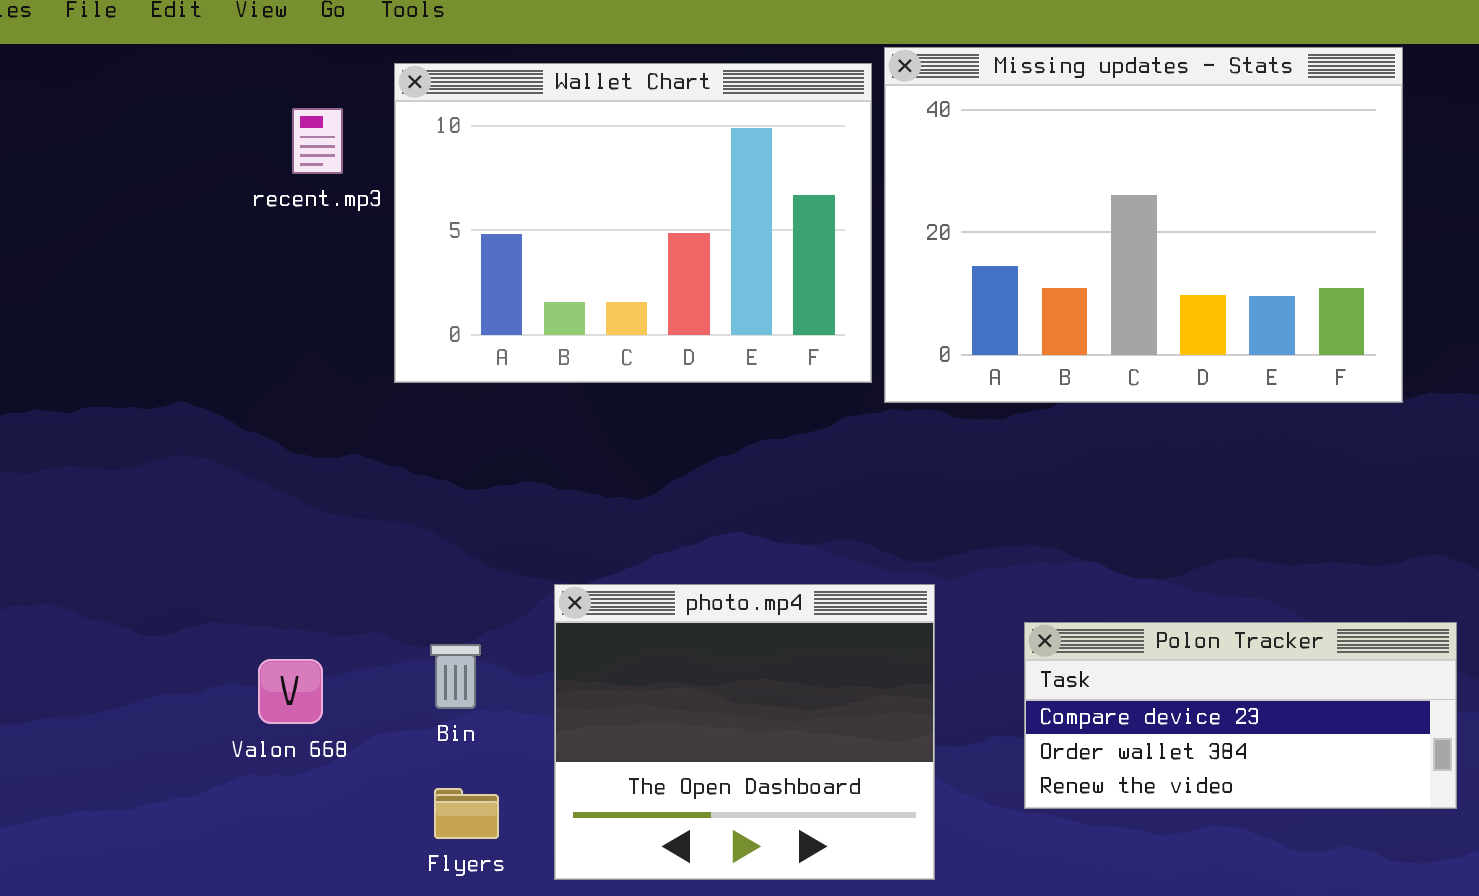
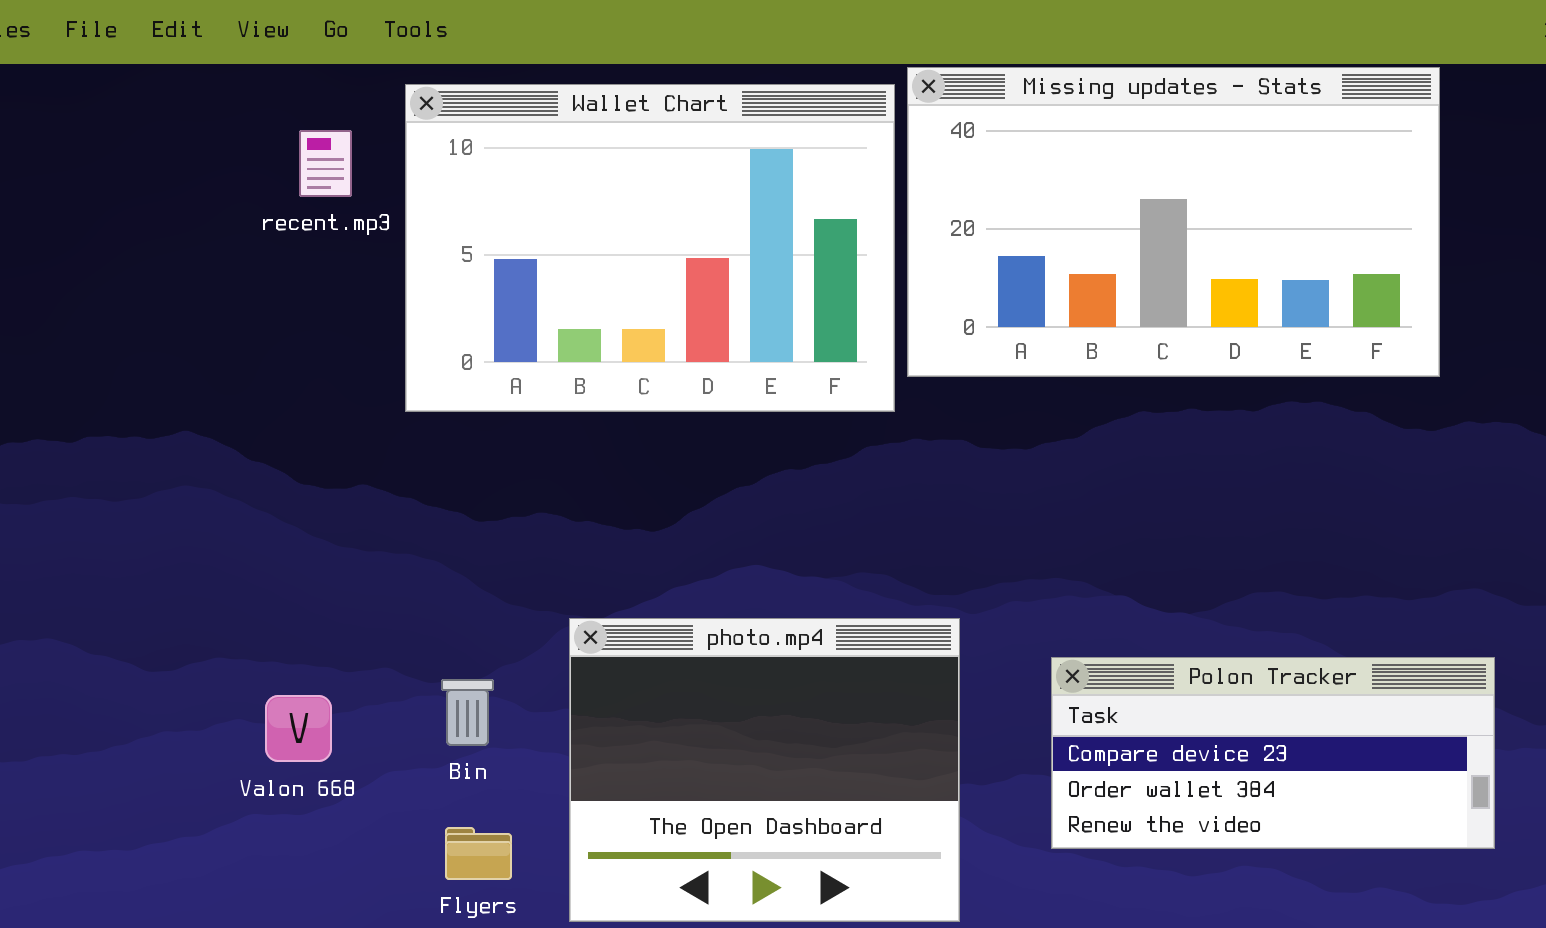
Missing updates - Stats: [884,47,1403,403] -> [907,67,1440,377], resized

